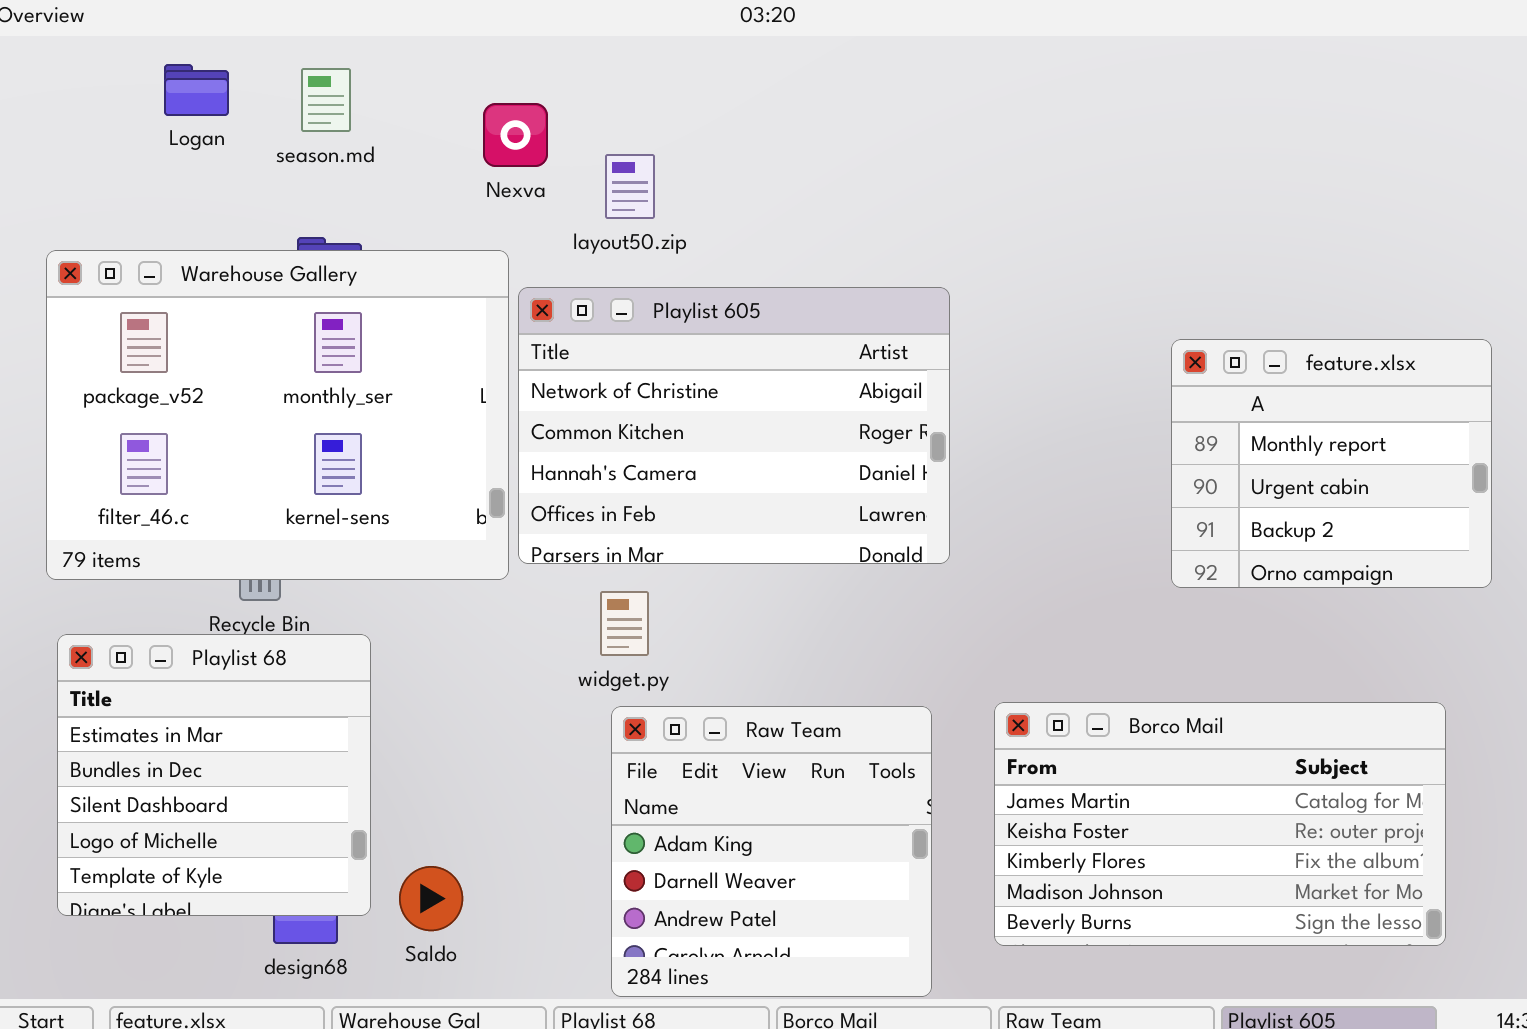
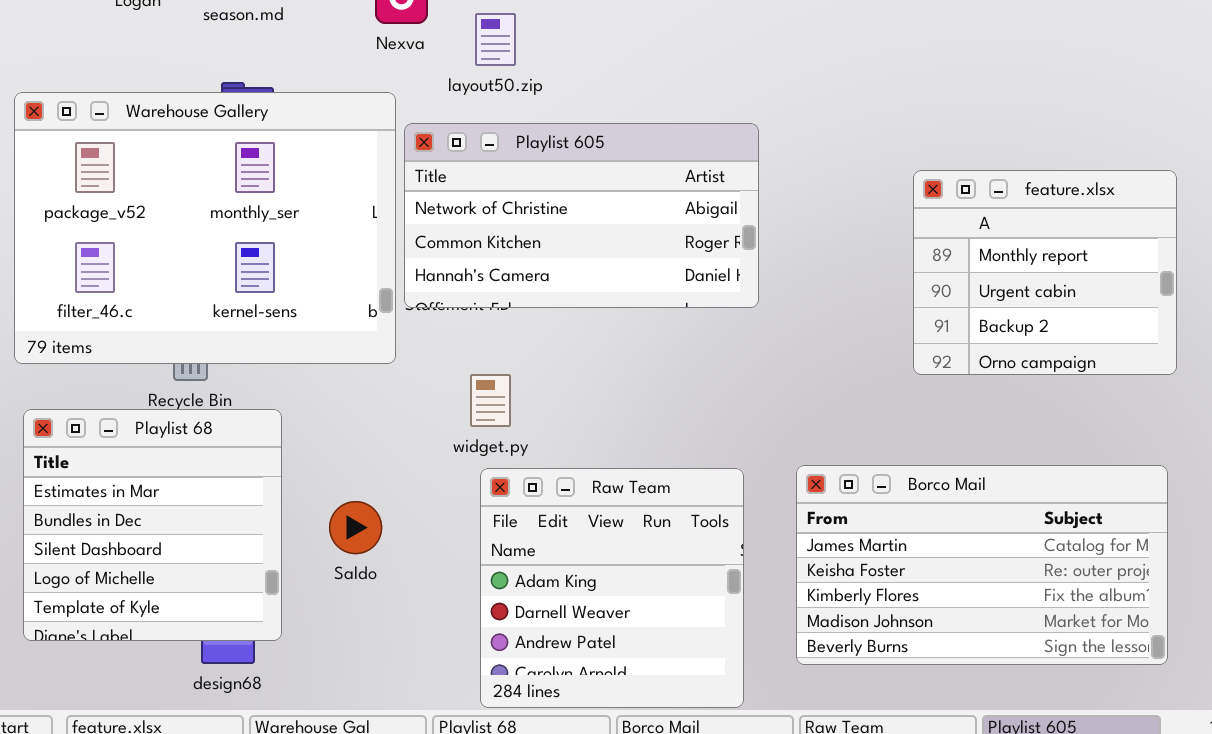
Playlist 605: [518,287,950,564] -> [404,123,759,308], resized
feature.xlsx: [1171,339,1492,588] -> [913,170,1177,375], moved
Saldo: [399,866,463,931] -> [329,501,382,554], moved

